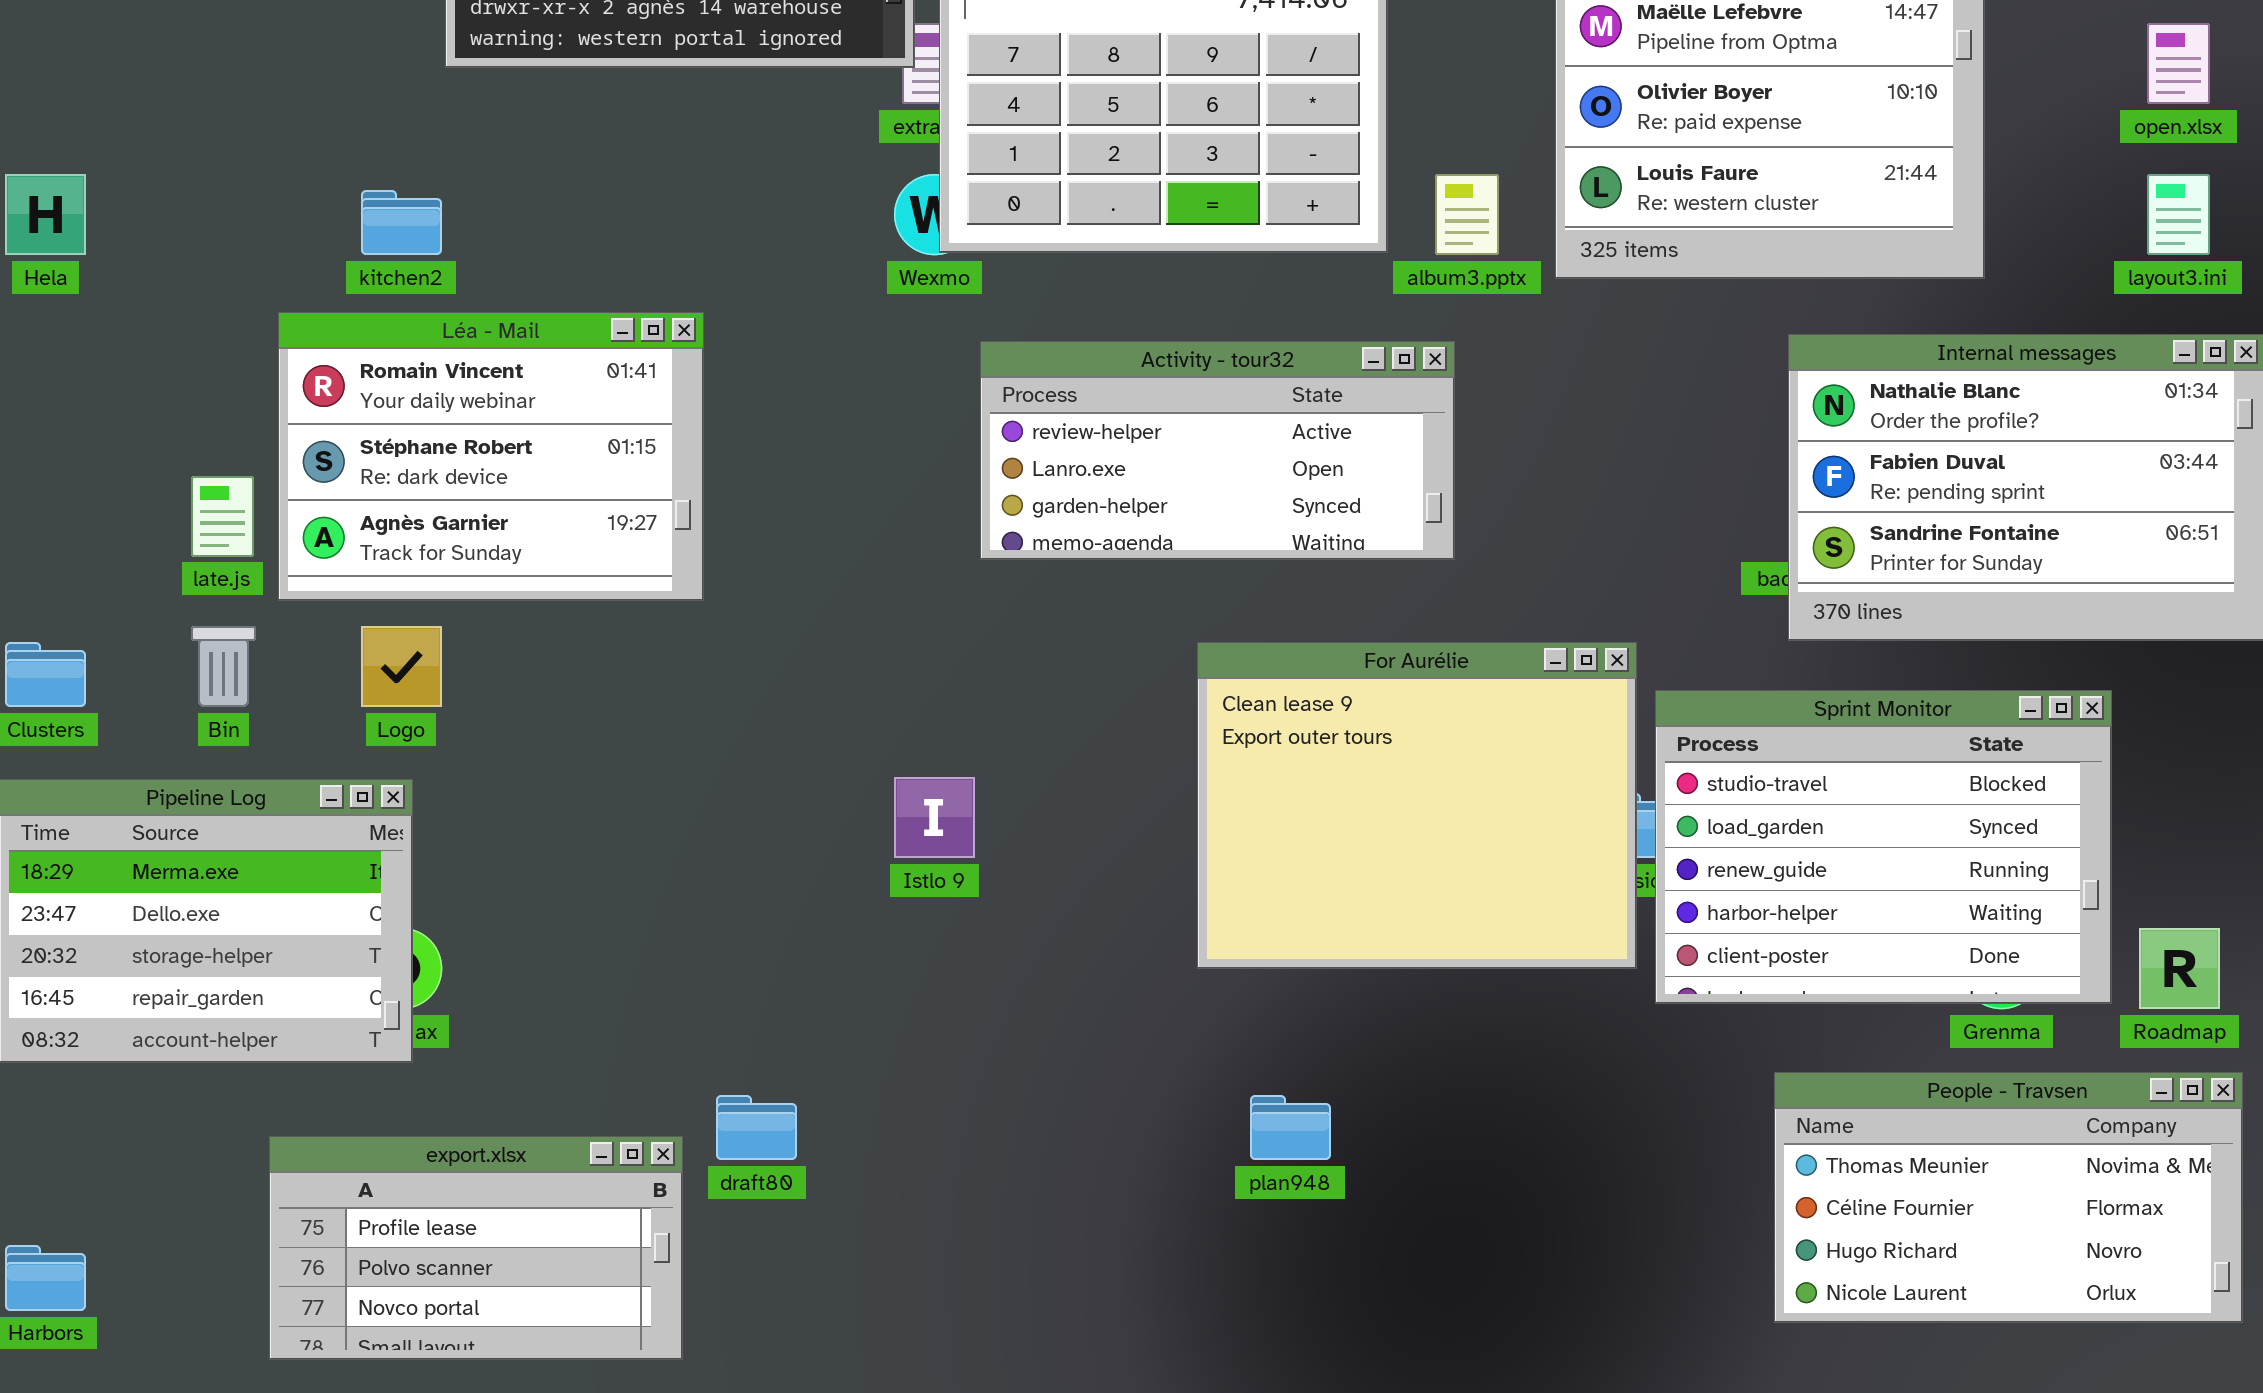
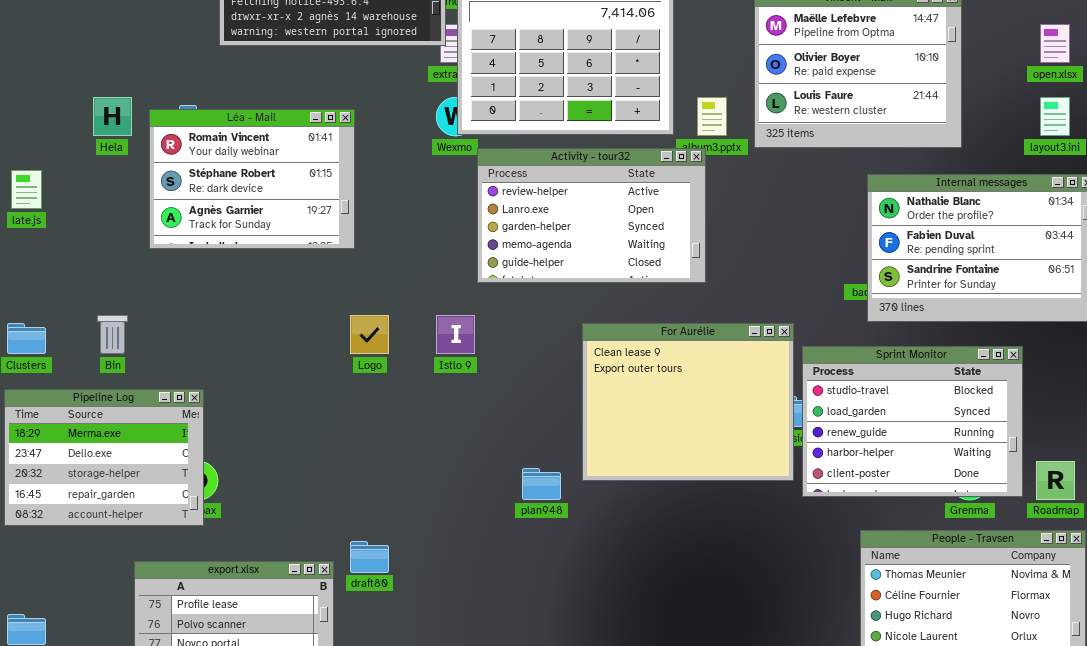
Hela: [5,174,86,255] -> [93,97,132,136], moved
Léa - Mail: [278,312,704,601] -> [149,109,355,249], moved
Activity - tour32: [980,341,1455,560] -> [477,148,706,283], resized
late.js: [191,476,254,557] -> [11,170,42,209], moved
Logo: [361,626,442,707] -> [350,315,389,354], moved
Istlo 9: [894,777,975,858] -> [436,315,475,354], moved
plan948: [1250,1095,1331,1160] -> [522,468,561,500], moved

